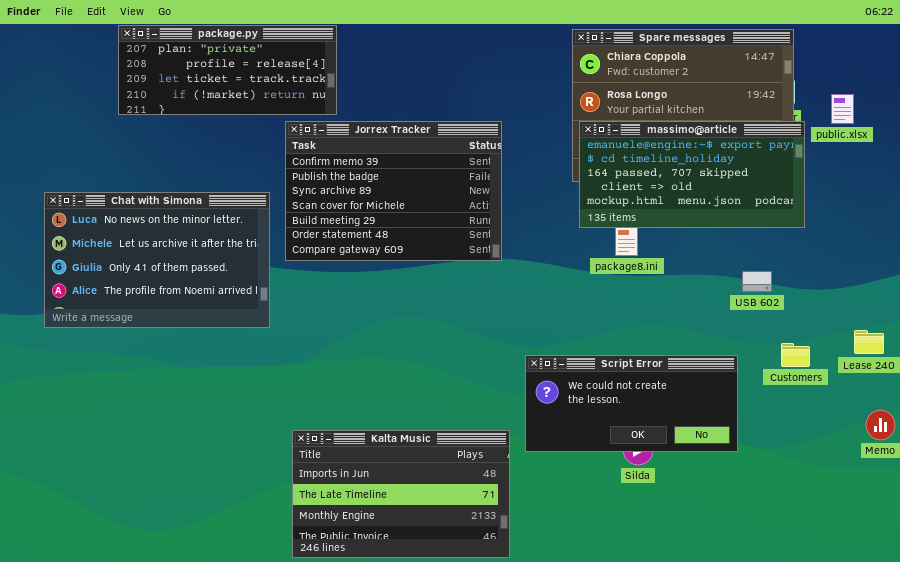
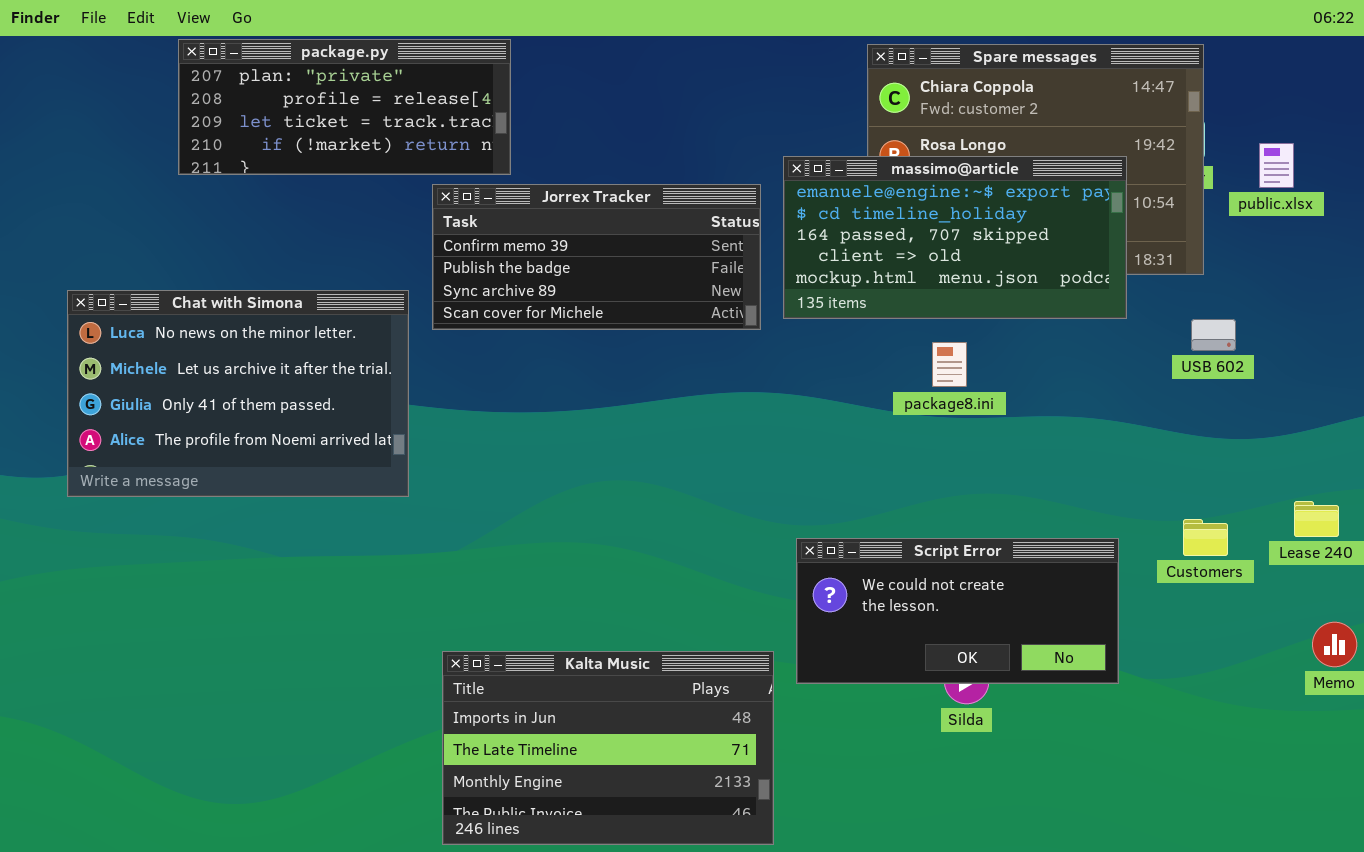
massimo@article: [579,121,805,228] -> [783,156,1127,319], moved
Jorrex Tracker: [285,121,502,261] -> [432,184,761,330], resized
USB 602: [742,271,772,292] -> [1191,319,1236,351], moved

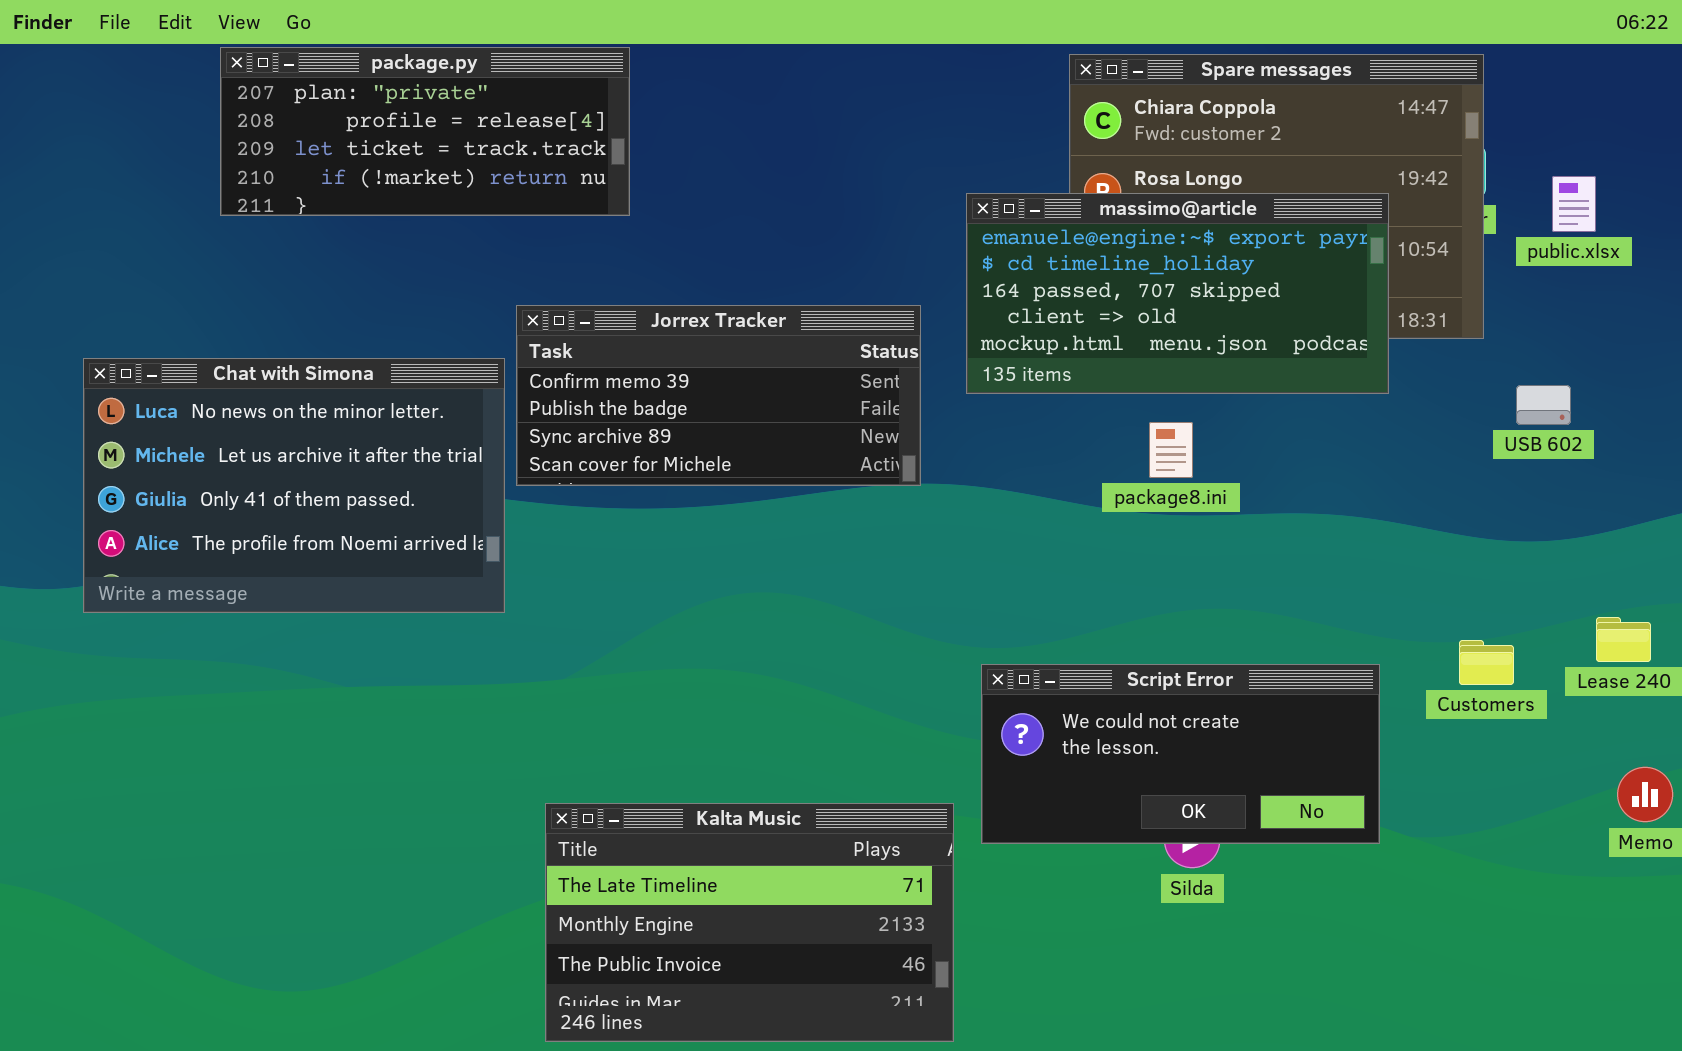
Jorrex Tracker: [432,184,761,330] -> [516,305,921,486], moved
USB 602: [1191,319,1236,351] -> [1516,385,1571,425], moved
Kalta Music: [442,651,774,845] -> [545,803,954,1042], scrolled down 1 row

